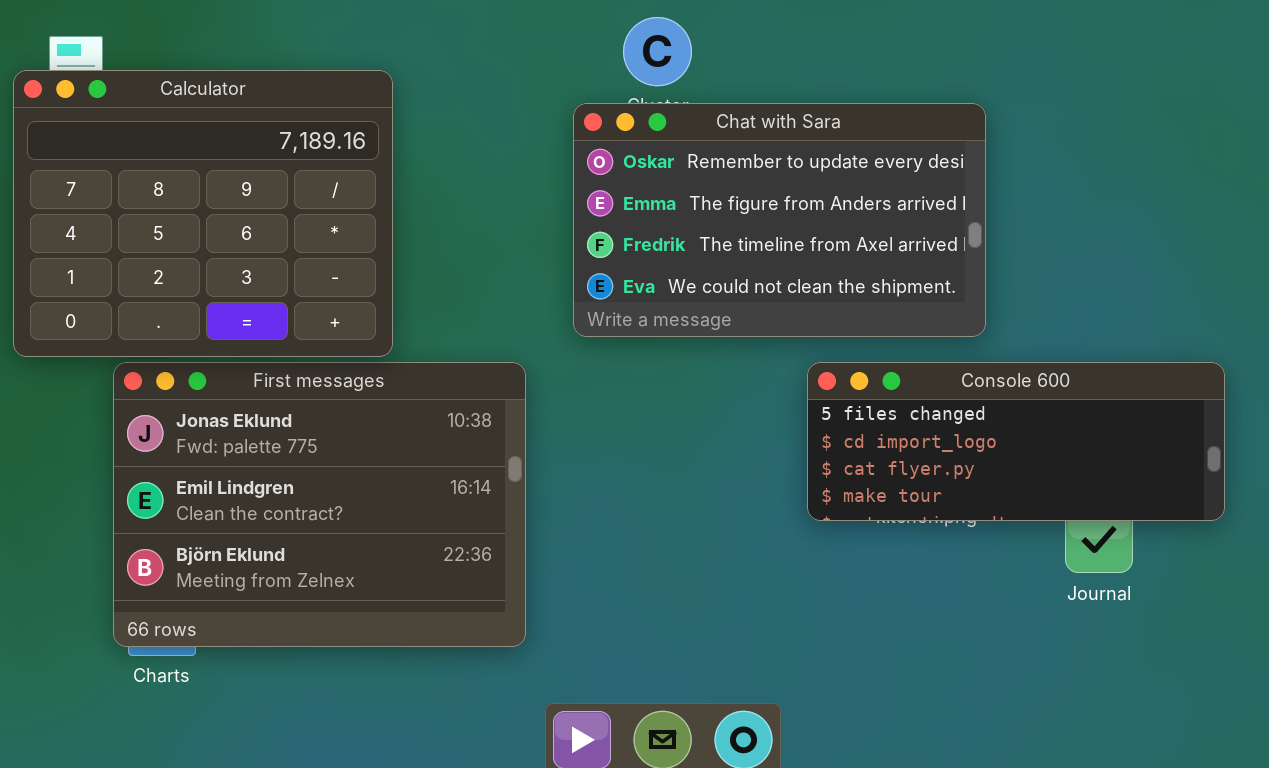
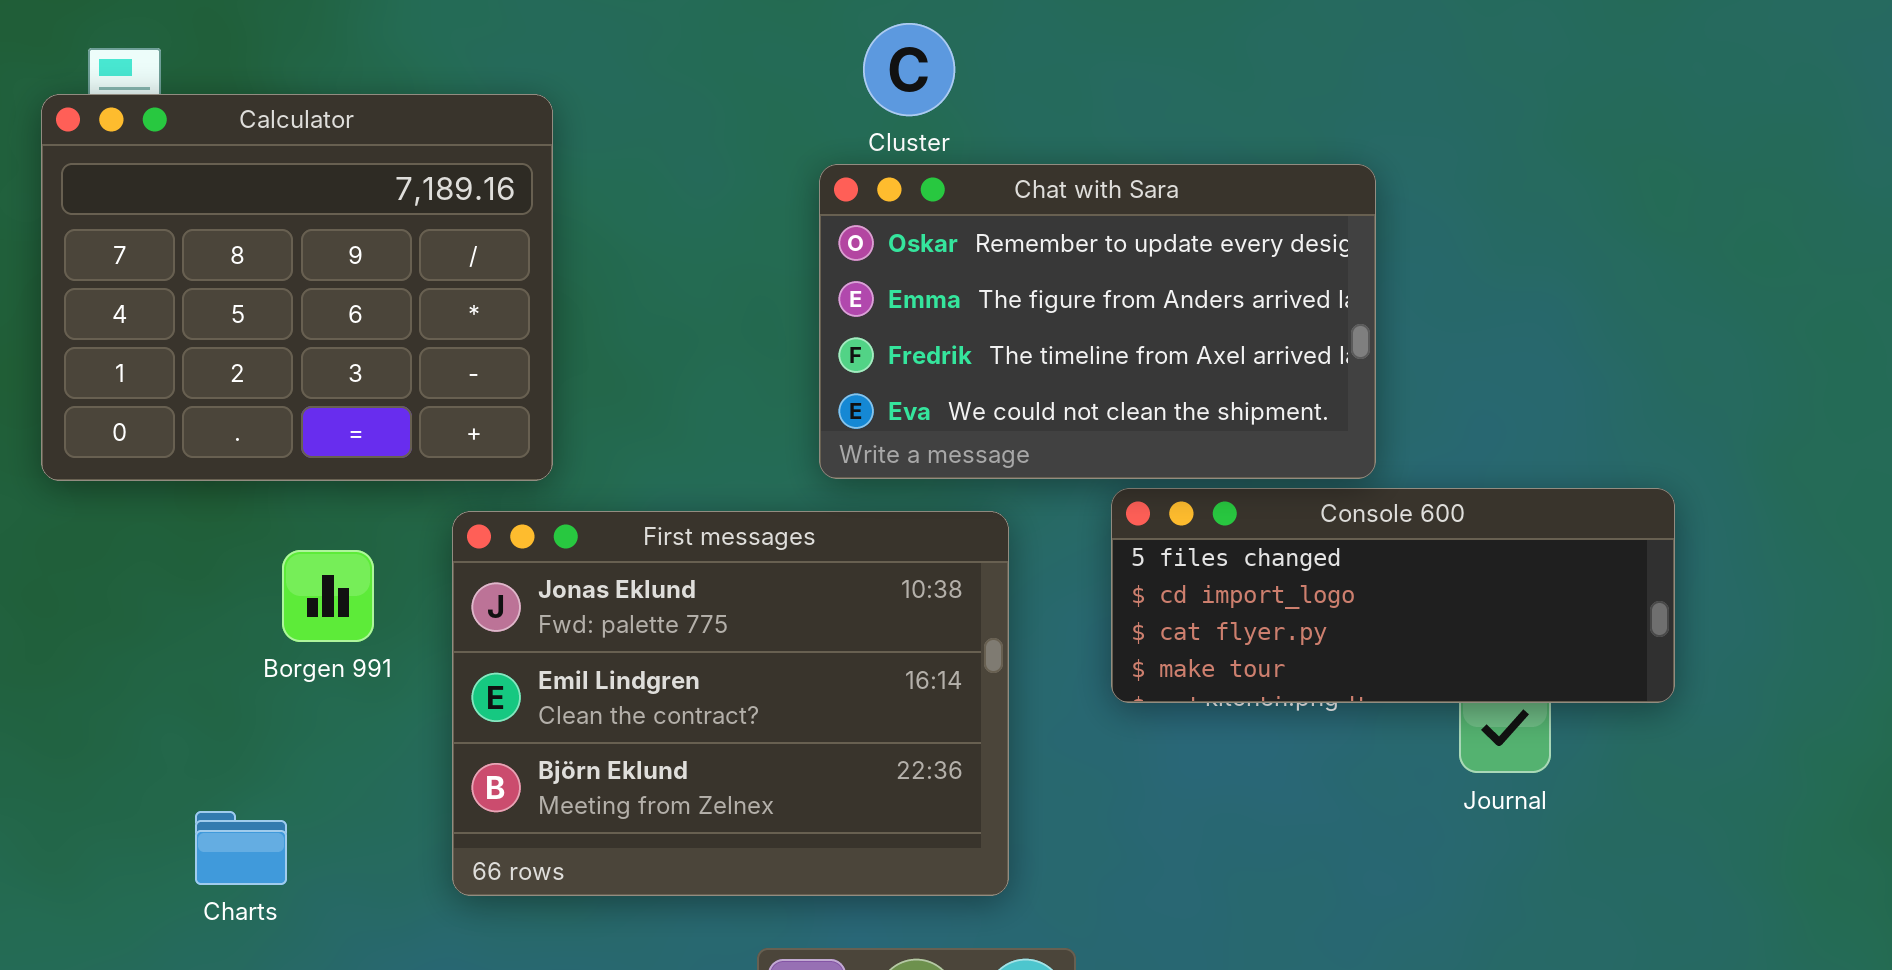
Chat with Sara: [573,103,986,337] -> [819,164,1376,479], moved
First messages: [113,362,526,647] -> [452,511,1009,896], moved

